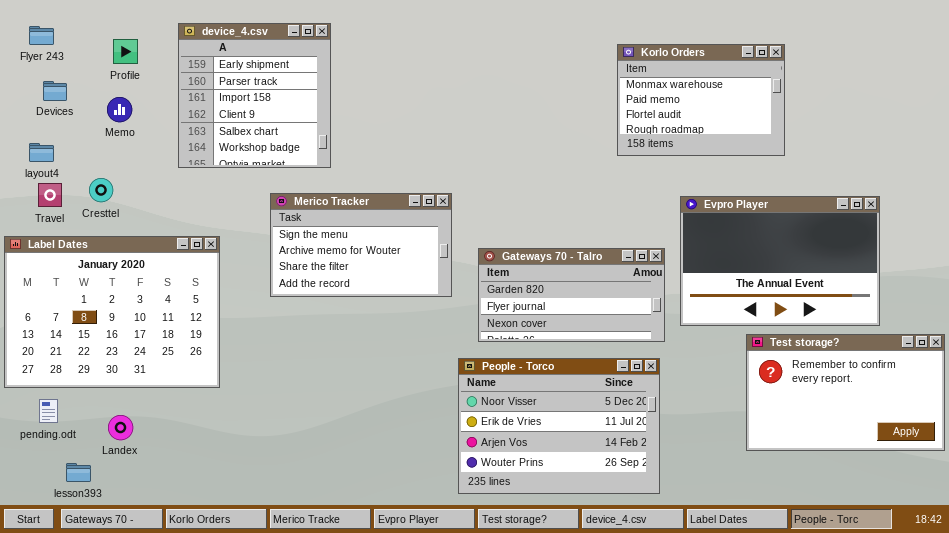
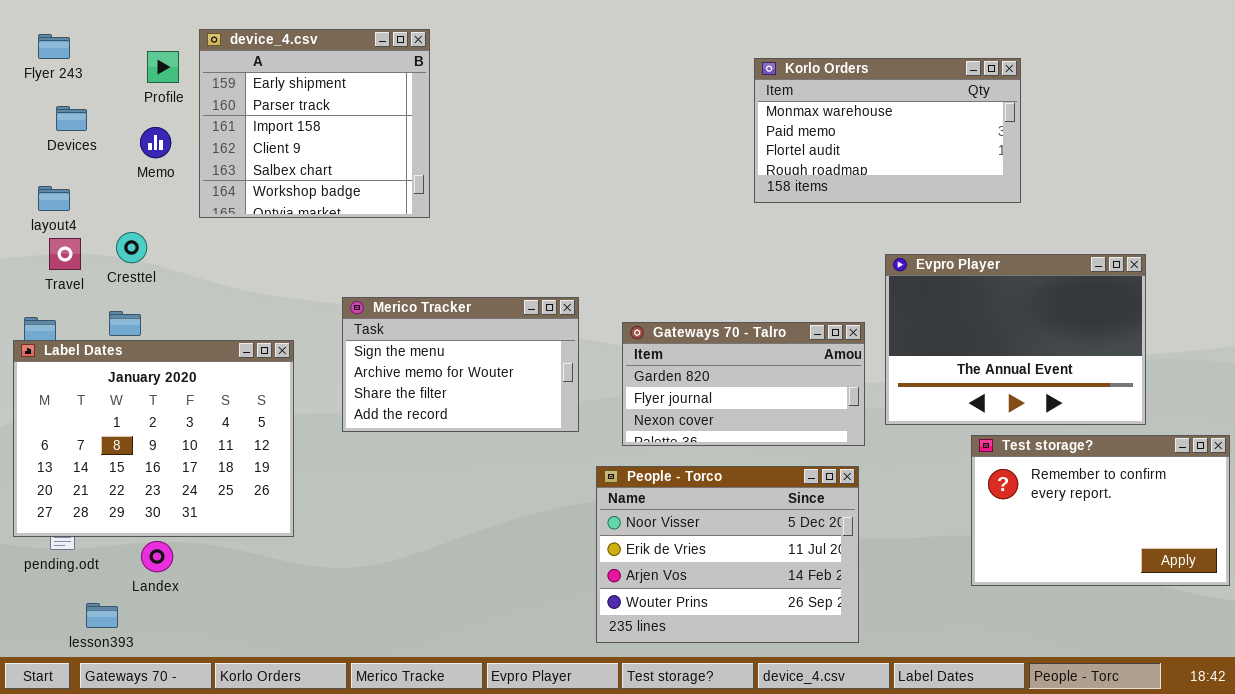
device_4.csv: [178,23,331,168] -> [199,29,430,218], resized
Korlo Orders: [617,44,785,156] -> [754,58,1021,203], resized
Merico Tracker: [270,193,452,297] -> [342,297,579,432], moved
Label Dates: [4,236,220,388] -> [13,340,294,537], moved

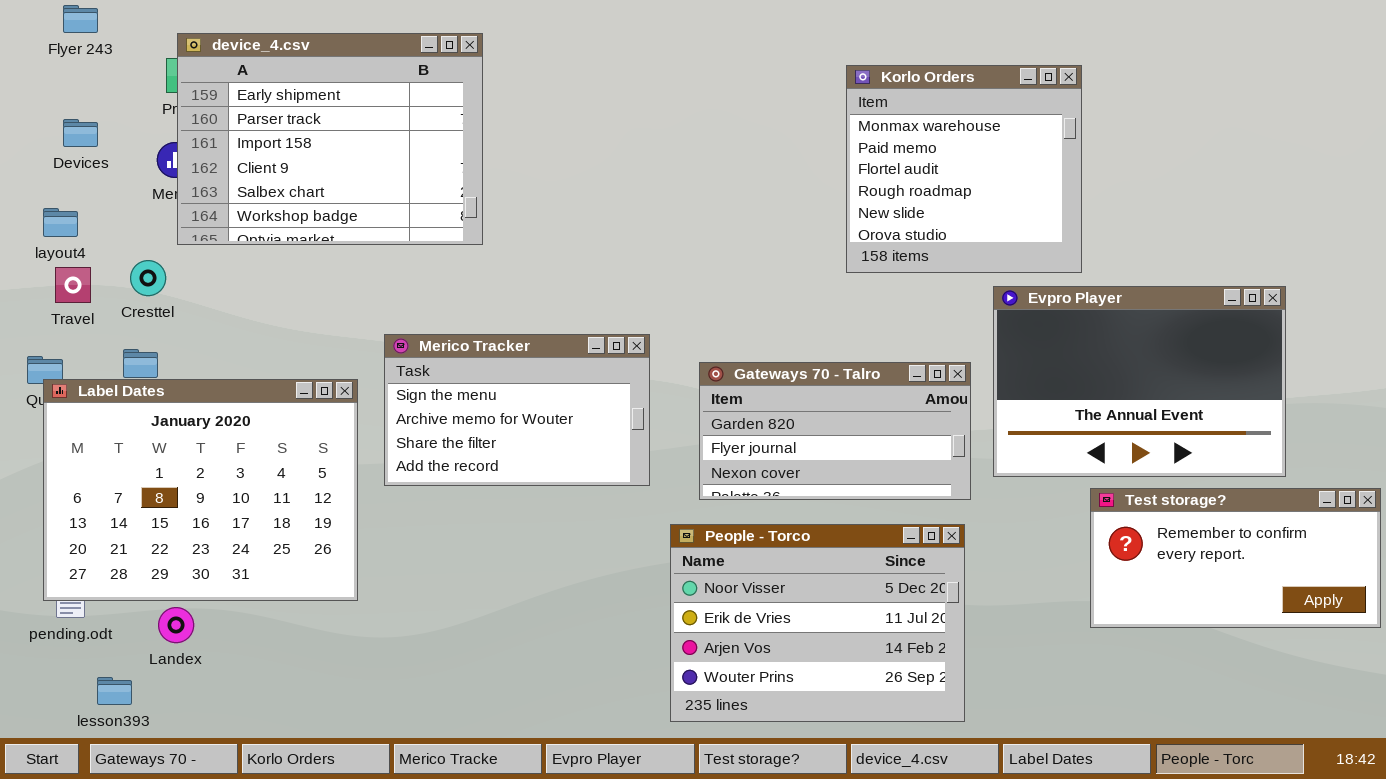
device_4.csv: [199,29,430,218] -> [177,33,483,245], resized
Flyer 243: [38,34,70,59] -> [63,5,98,33], moved
Korlo Orders: [754,58,1021,203] -> [846,65,1082,273], resized
Label Dates: [13,340,294,537] -> [43,379,358,601], moved
Test storage?: [971,435,1230,586] -> [1090,488,1381,628], resized

